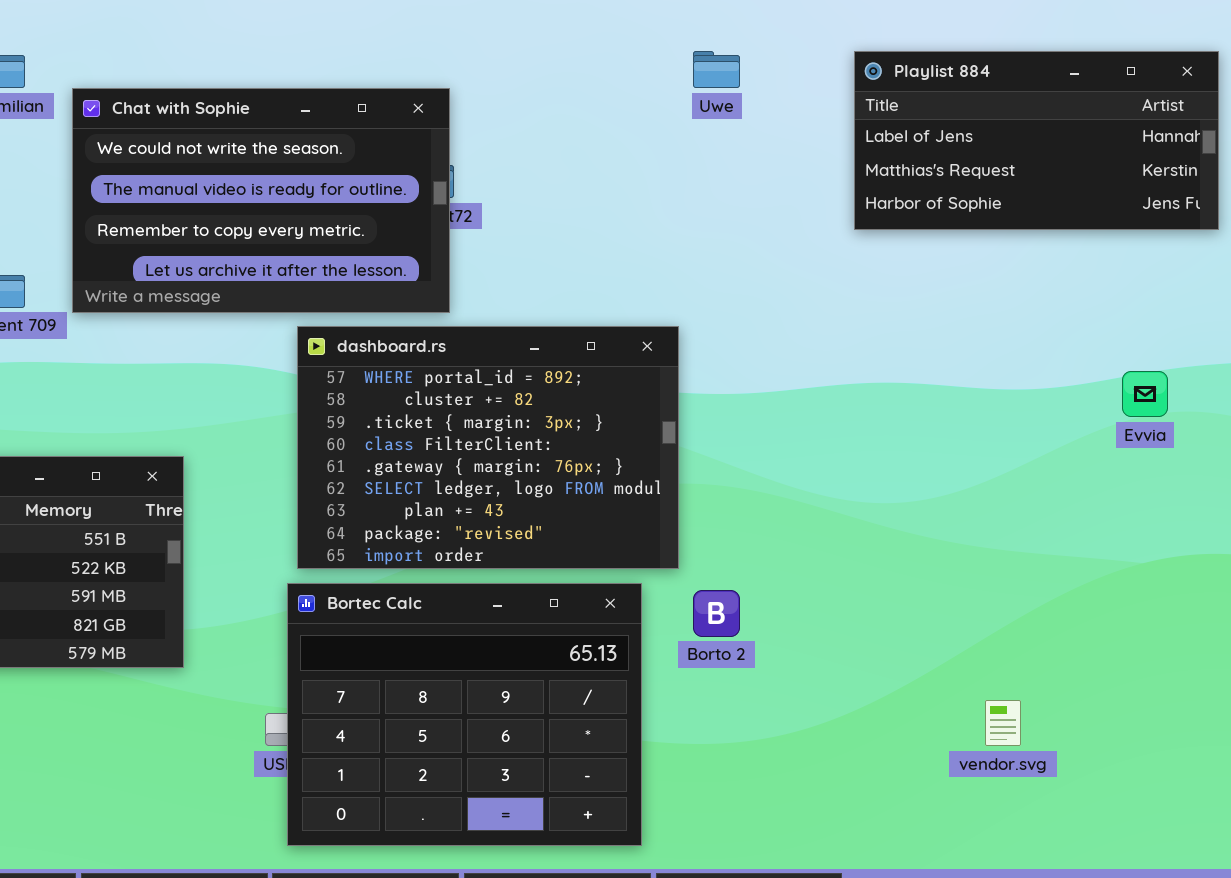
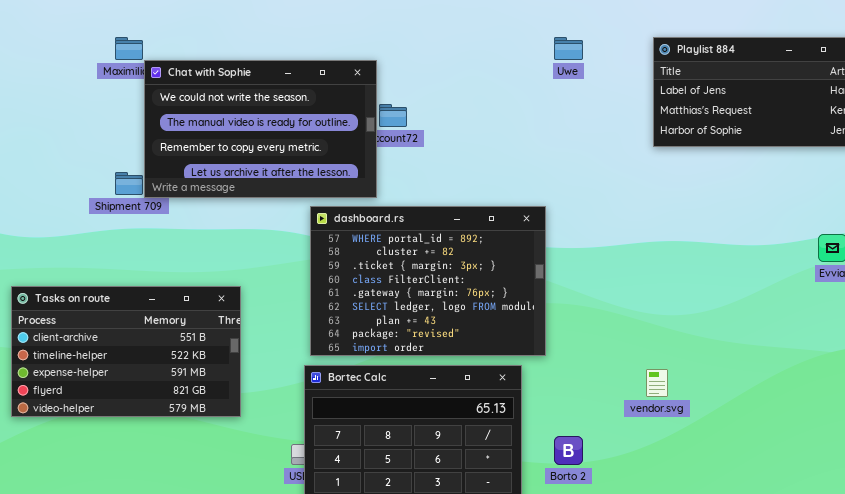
Chat with Sophie: [72,88,450,313] -> [144,60,377,198], moved
Borto 2: [693,590,740,637] -> [554,436,583,465], moved
vendor.svg: [985,700,1021,746] -> [646,369,668,397], moved

